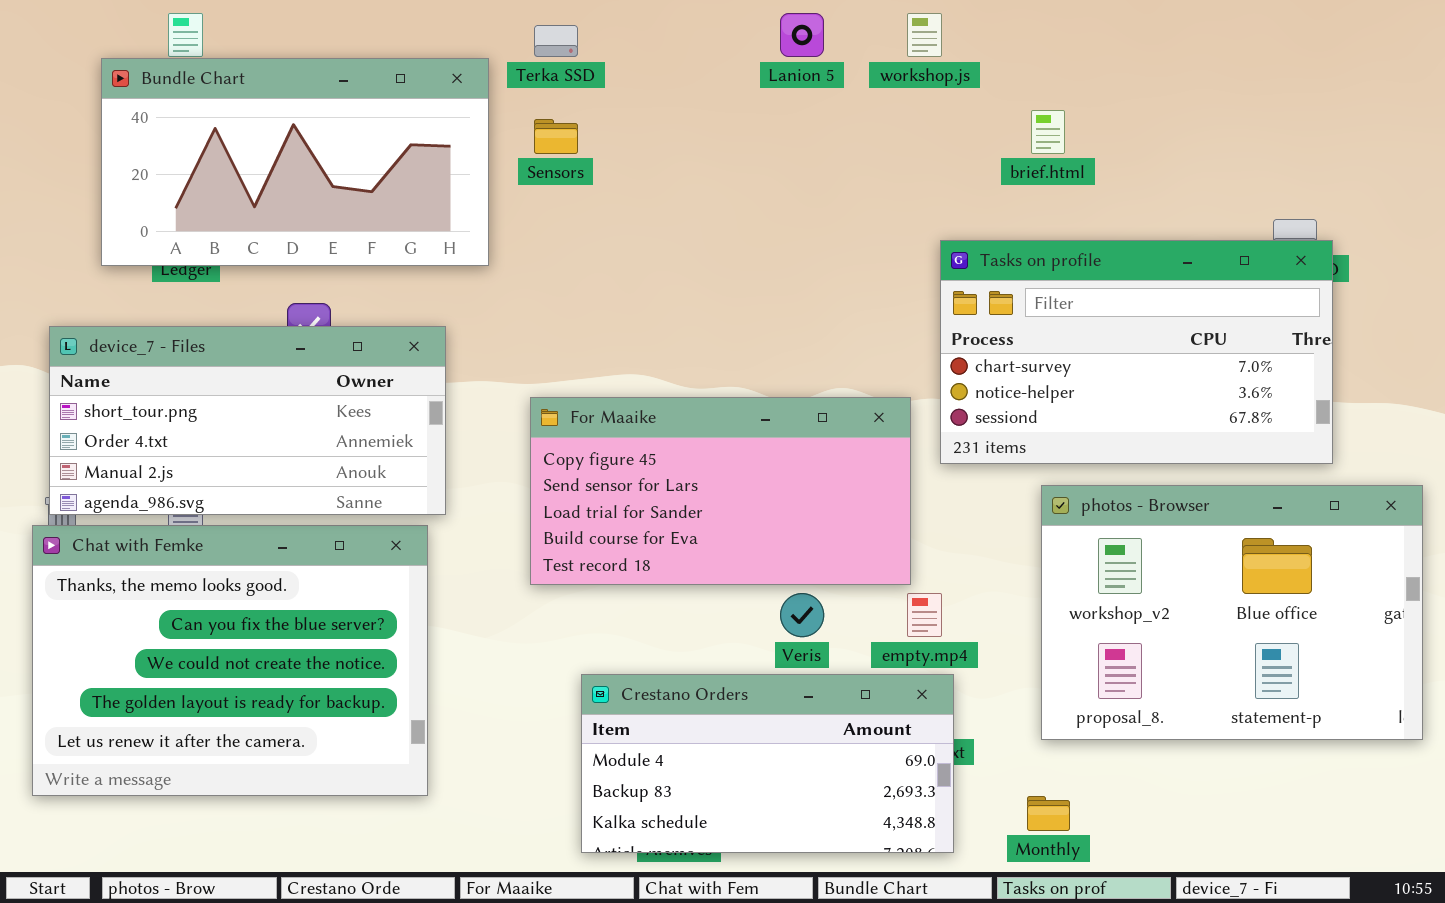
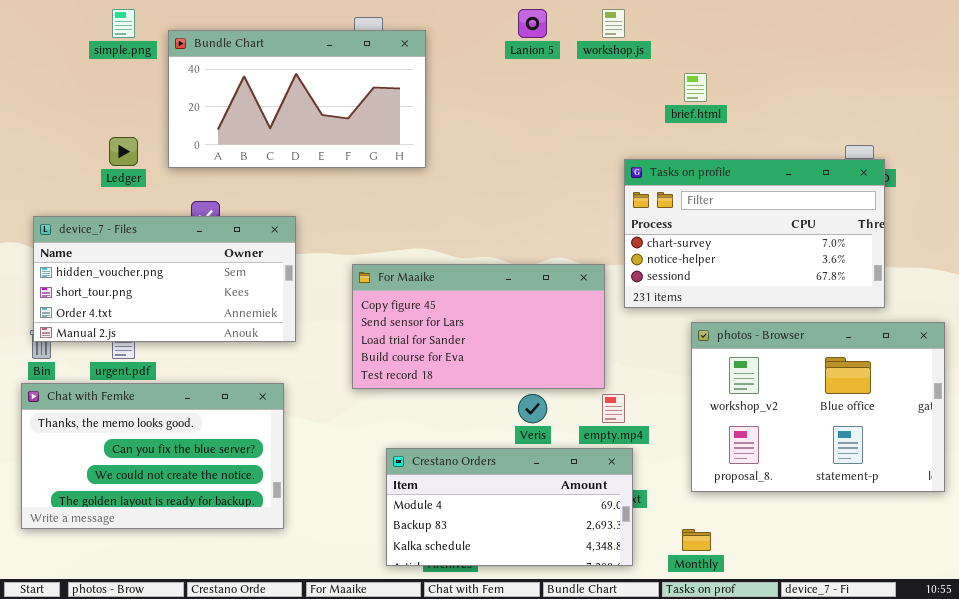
Bundle Chart: [101,58,489,266] -> [168,30,426,168], moved
device_7 - Files: [49,326,446,515] -> [33,216,296,342], scrolled up 1 row
Chat with Femke: [32,525,428,796] -> [21,383,284,529], resized

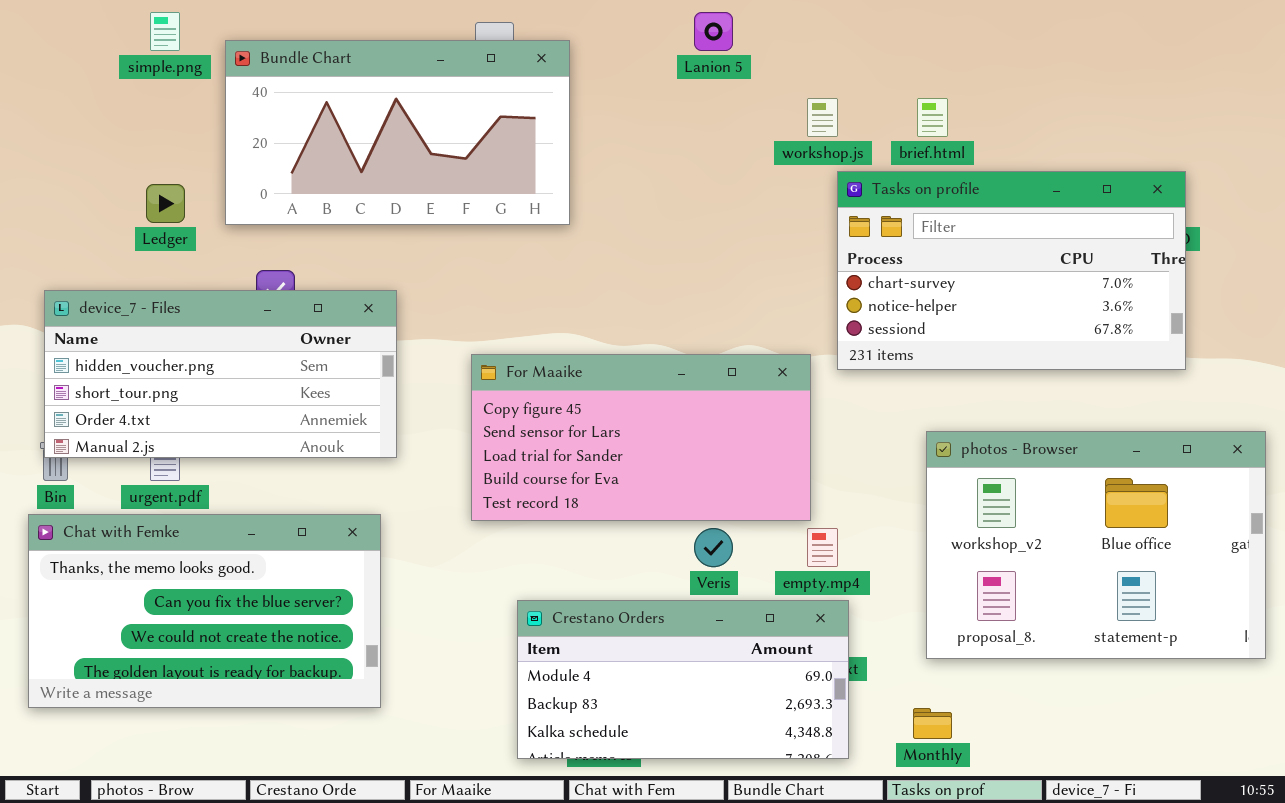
workshop.js: [602,9,625,38] -> [807,98,838,137], moved
Tasks on profile: [624,159,885,308] -> [837,171,1186,370], moved

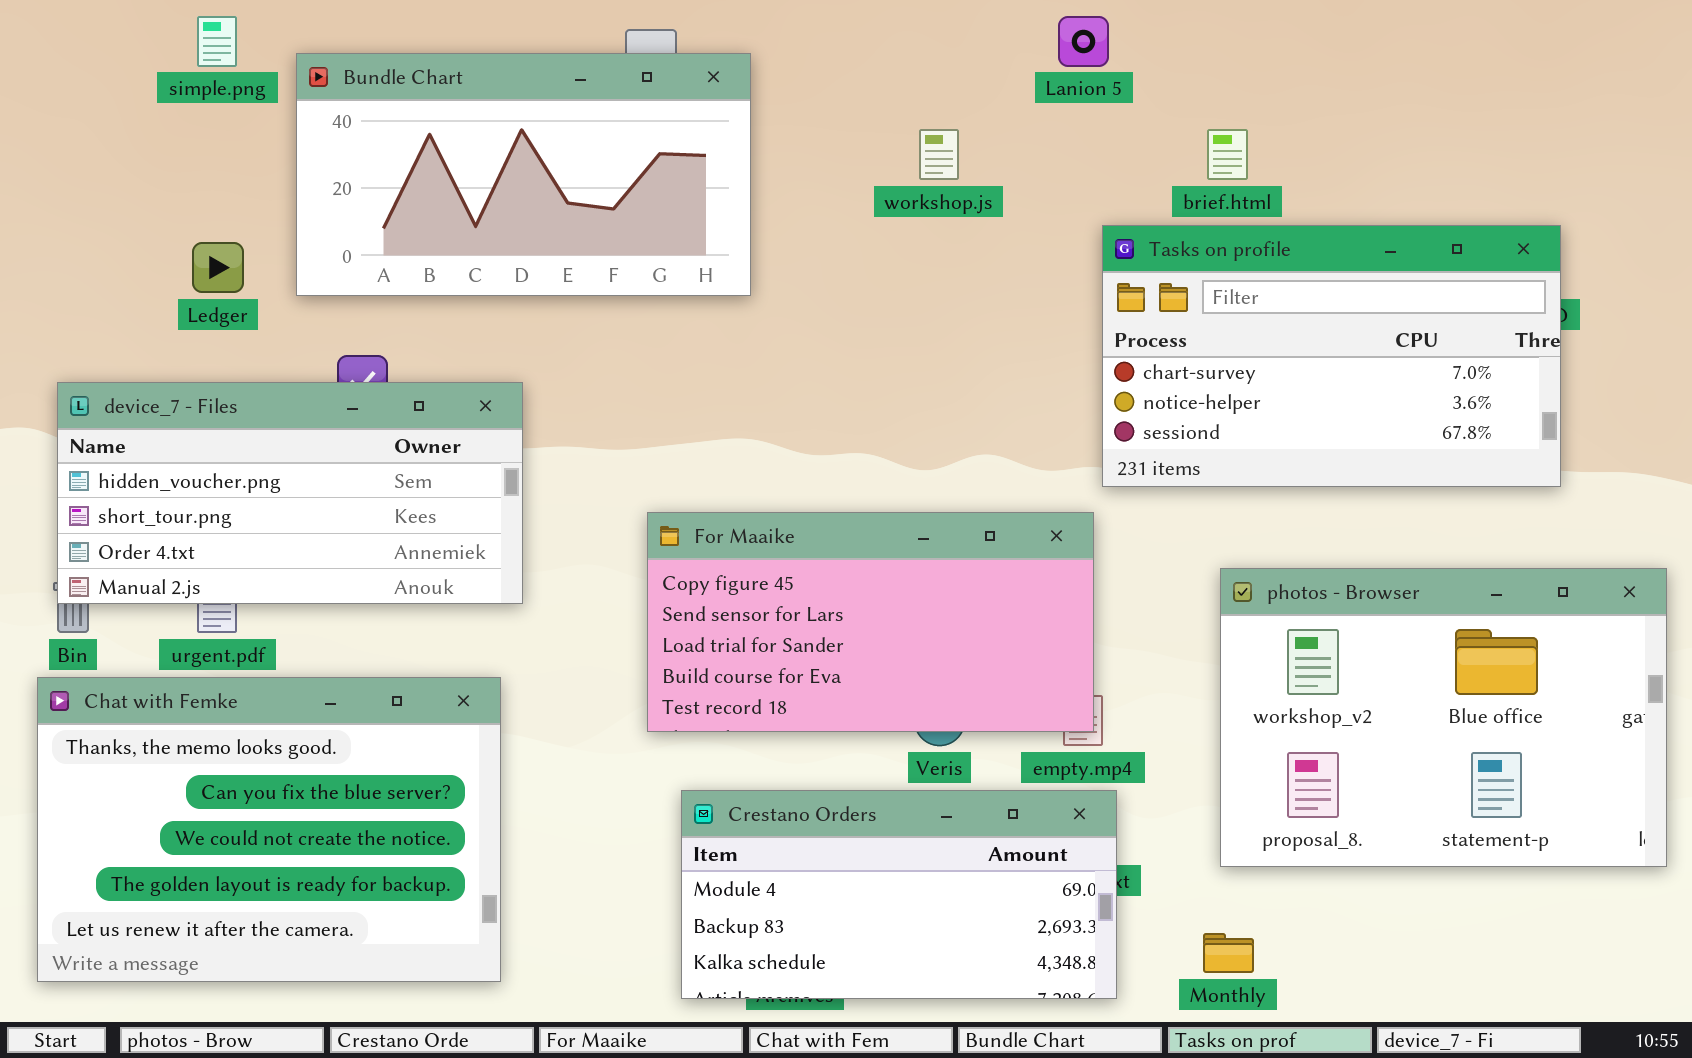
Lanion 5: [694,12,733,51] -> [1058,16,1109,67], moved
workshop.js: [807,98,838,137] -> [919,129,959,180], moved
For Maaike: [471,354,811,521] -> [647,512,1094,732], moved
Chat with Femke: [28,514,381,708] -> [37,677,501,982], resized

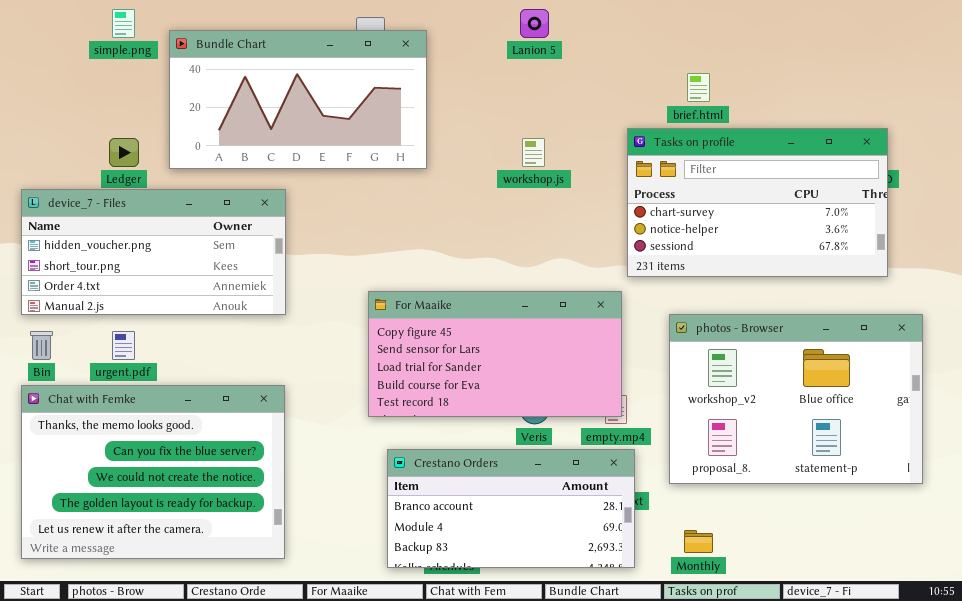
Lanion 5: [1058,16,1109,67] -> [520,9,549,38], moved
workshop.js: [919,129,959,180] -> [522,138,545,167], moved
device_7 - Files: [57,382,523,604] -> [21,189,286,315], moved
photos - Browser: [1220,568,1667,867] -> [669,314,923,484], moved
Crestano Orders: [681,790,1117,999] -> [387,449,635,568], scrolled up 1 row

